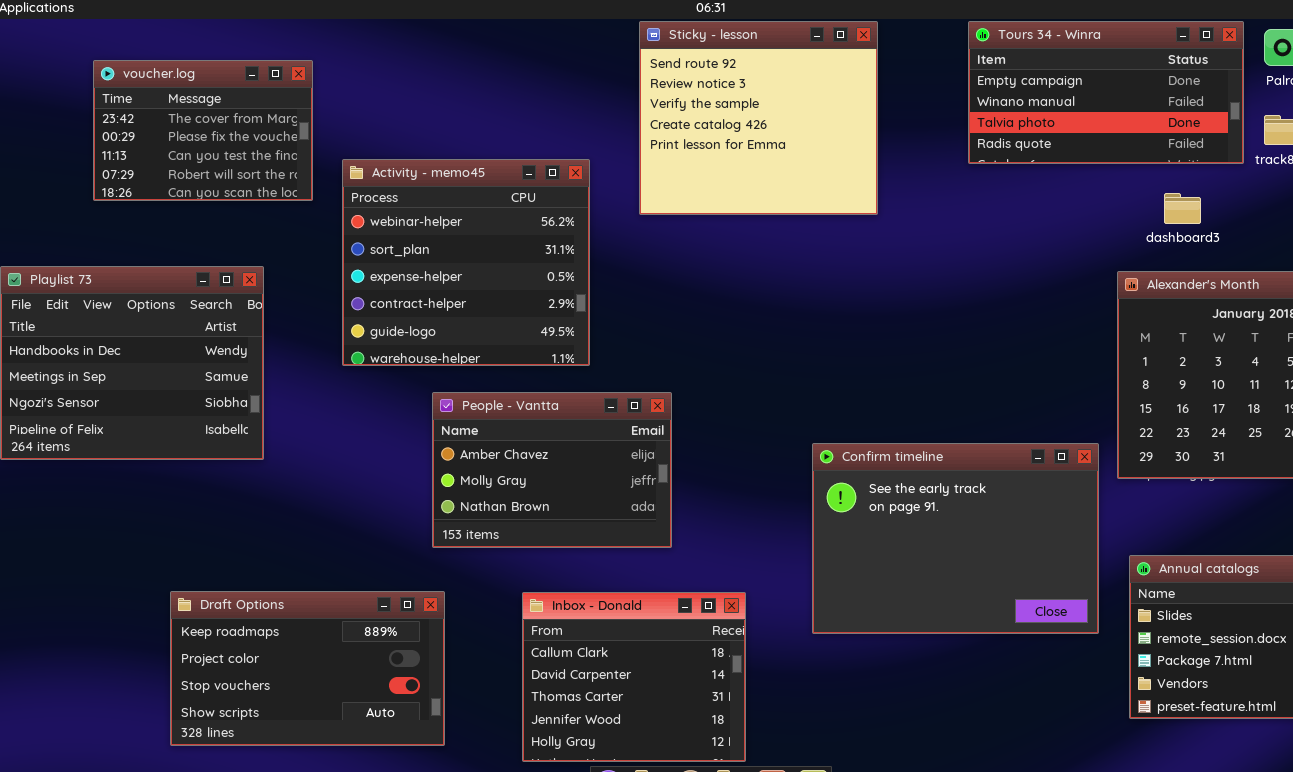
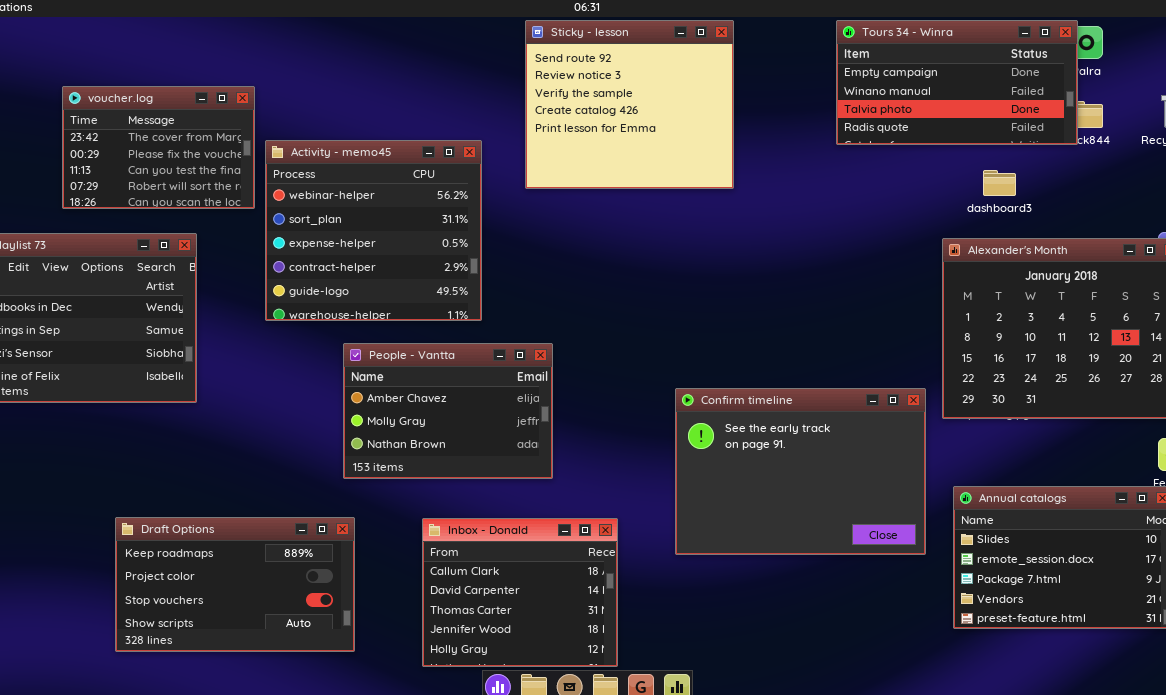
Tours 34 - Winra: [968,21,1244,164] -> [836,20,1078,145], moved
voucher.log: [93,60,313,201] -> [62,86,255,209], moved

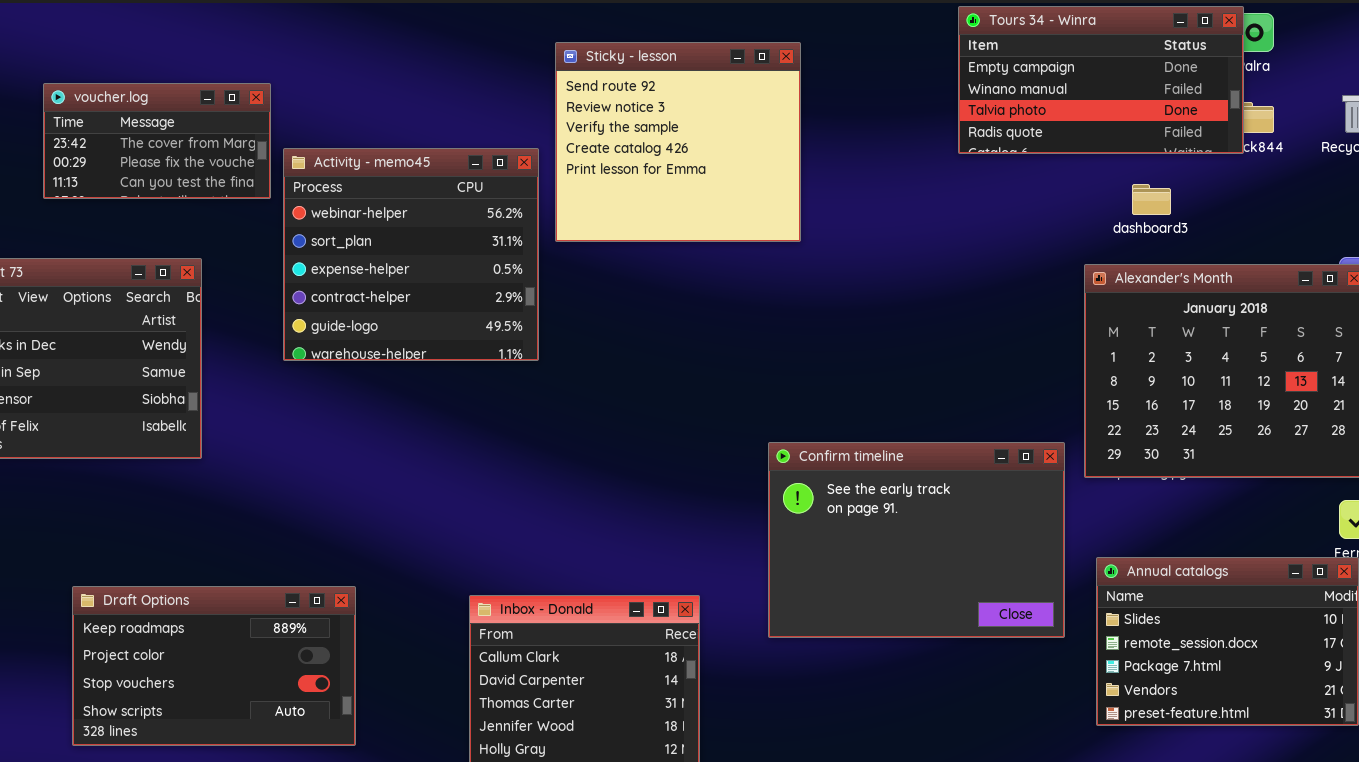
Sticky - lesson: [525,20,734,189] -> [555,42,801,242], moved
voucher.log: [62,86,255,209] -> [43,83,271,199], resized
People - Vantta: [343,343,553,479] -> none, closed
Draft Options: [115,517,355,652] -> [72,586,356,746], moved

